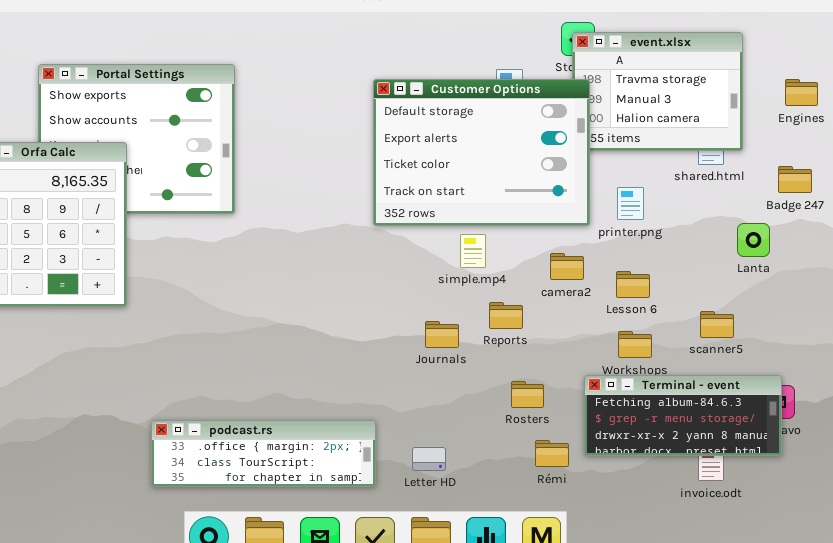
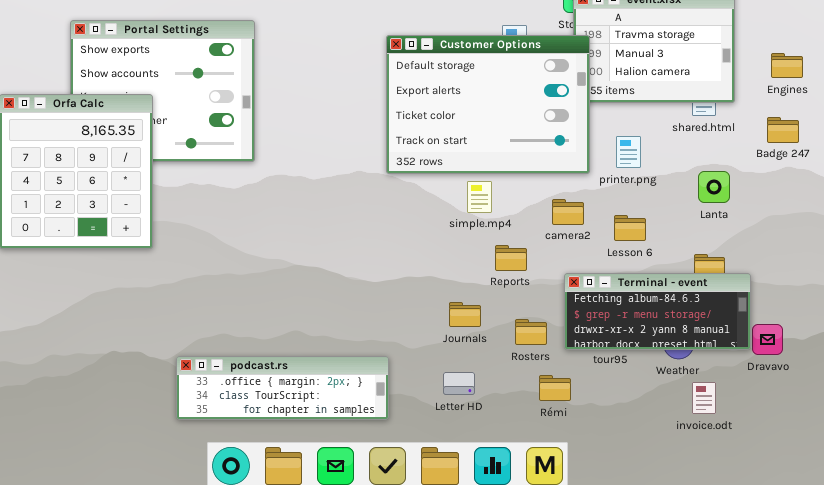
Engines: [785,79,818,106] -> [771,53,803,78], moved
Lanta: [737,223,770,257] -> [698,171,730,203], moved
Journals: [425,321,459,348] -> [449,302,481,327], moved
Terminal - event: [584,375,782,456] -> [564,273,751,350], moved
Letter HD: [412,447,446,471] -> [443,372,475,395], moved

